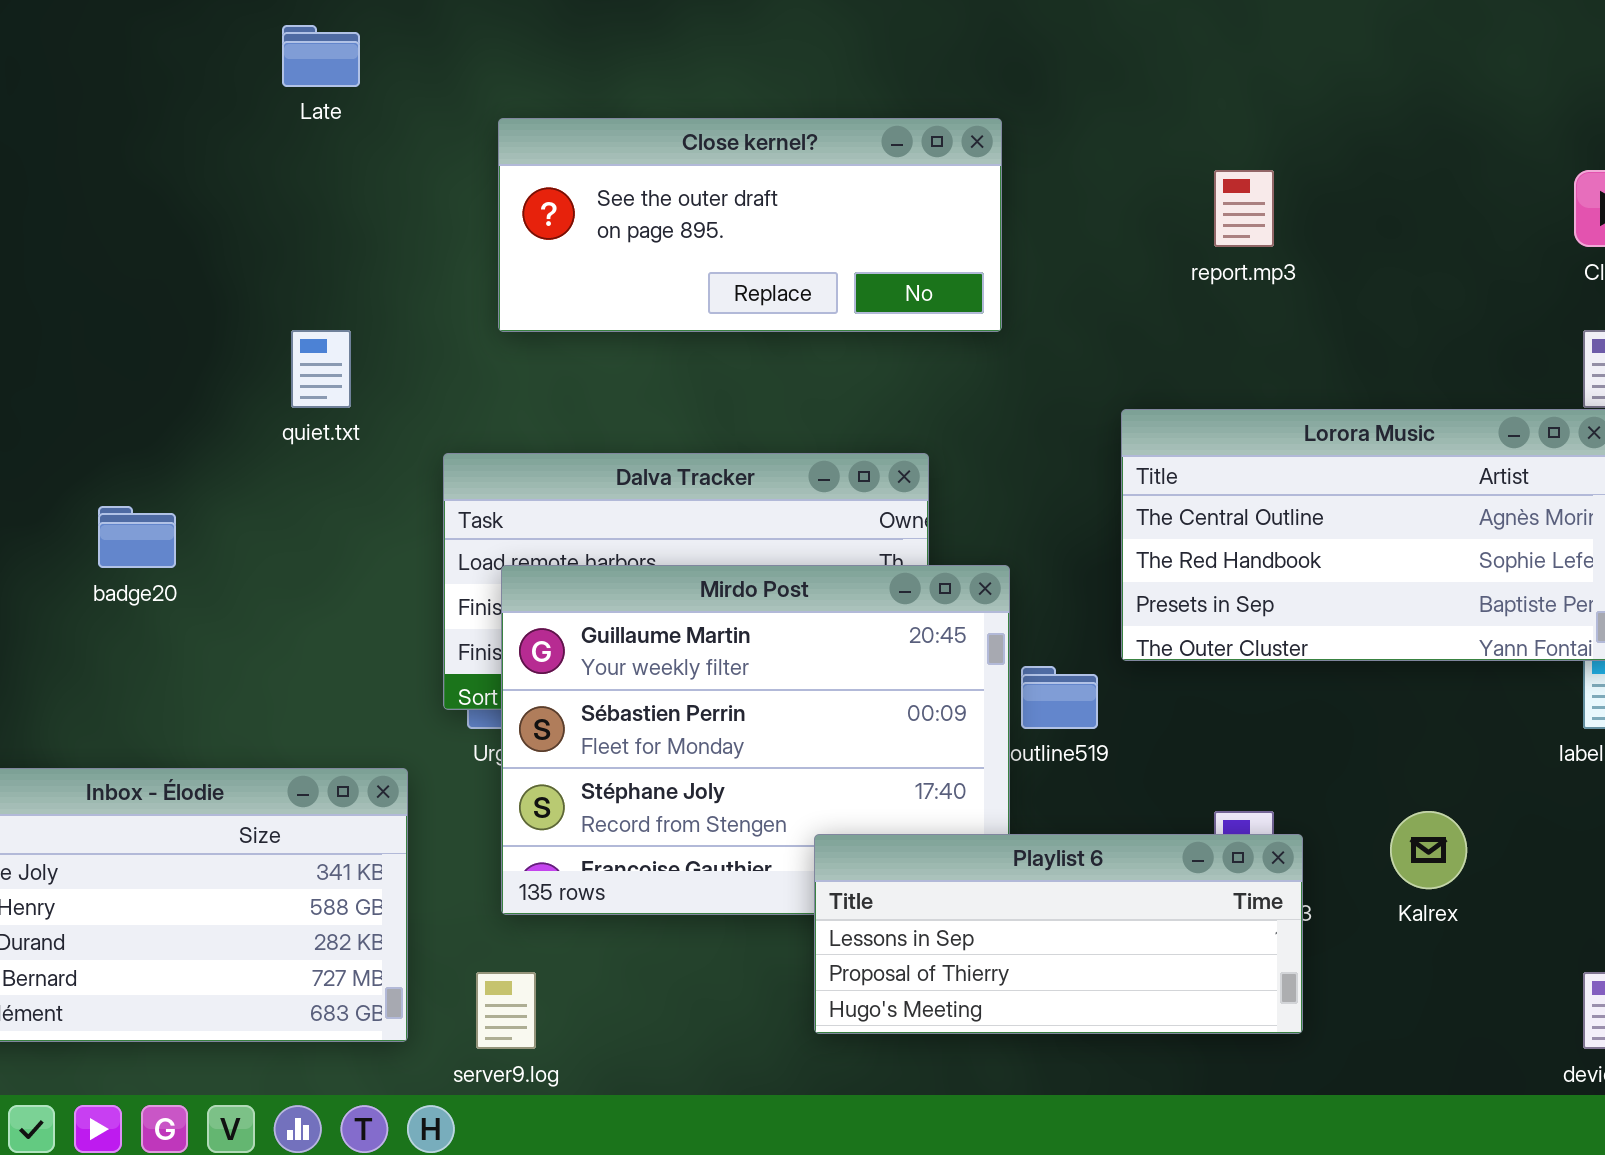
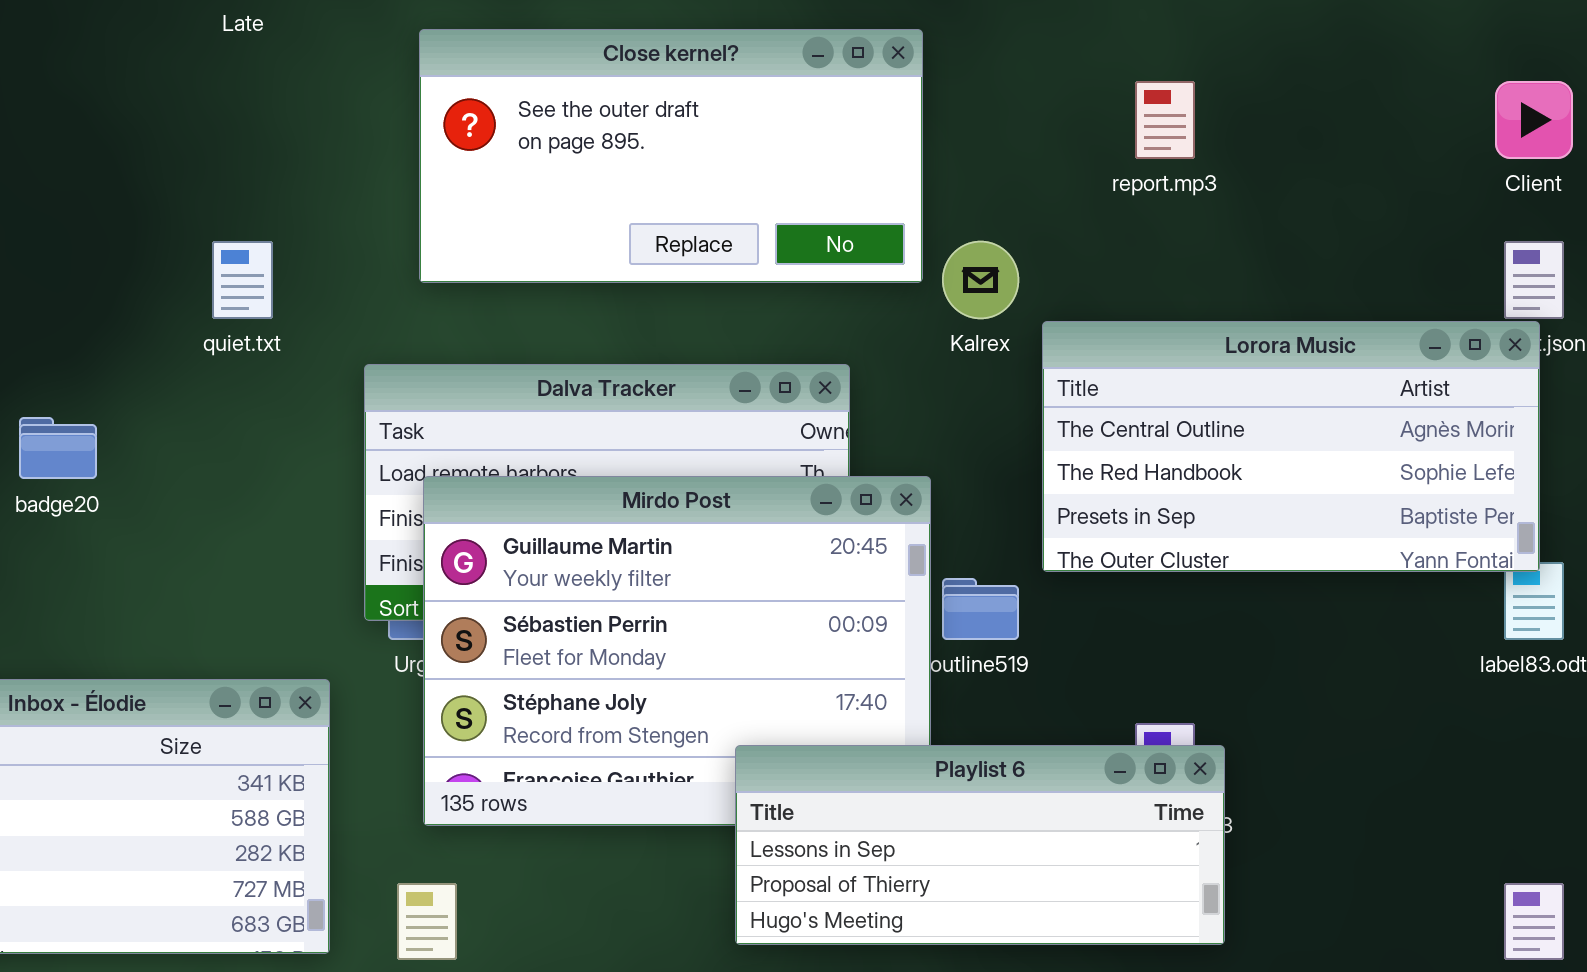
Close kernel?: [498,118,1002,332] -> [419,29,923,283], resized
Kalrex: [1390,811,1467,889] -> [942,241,1019,319], moved

